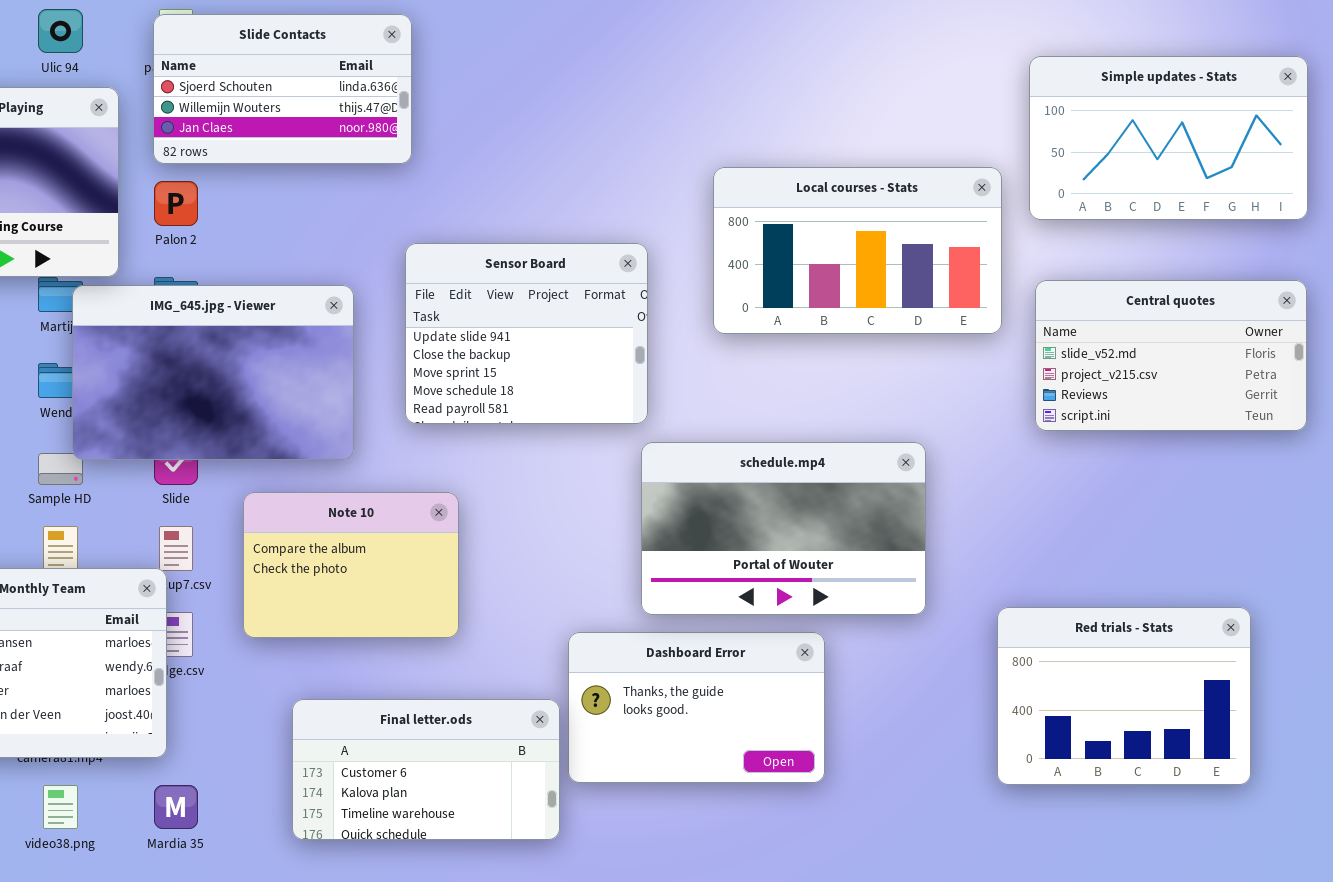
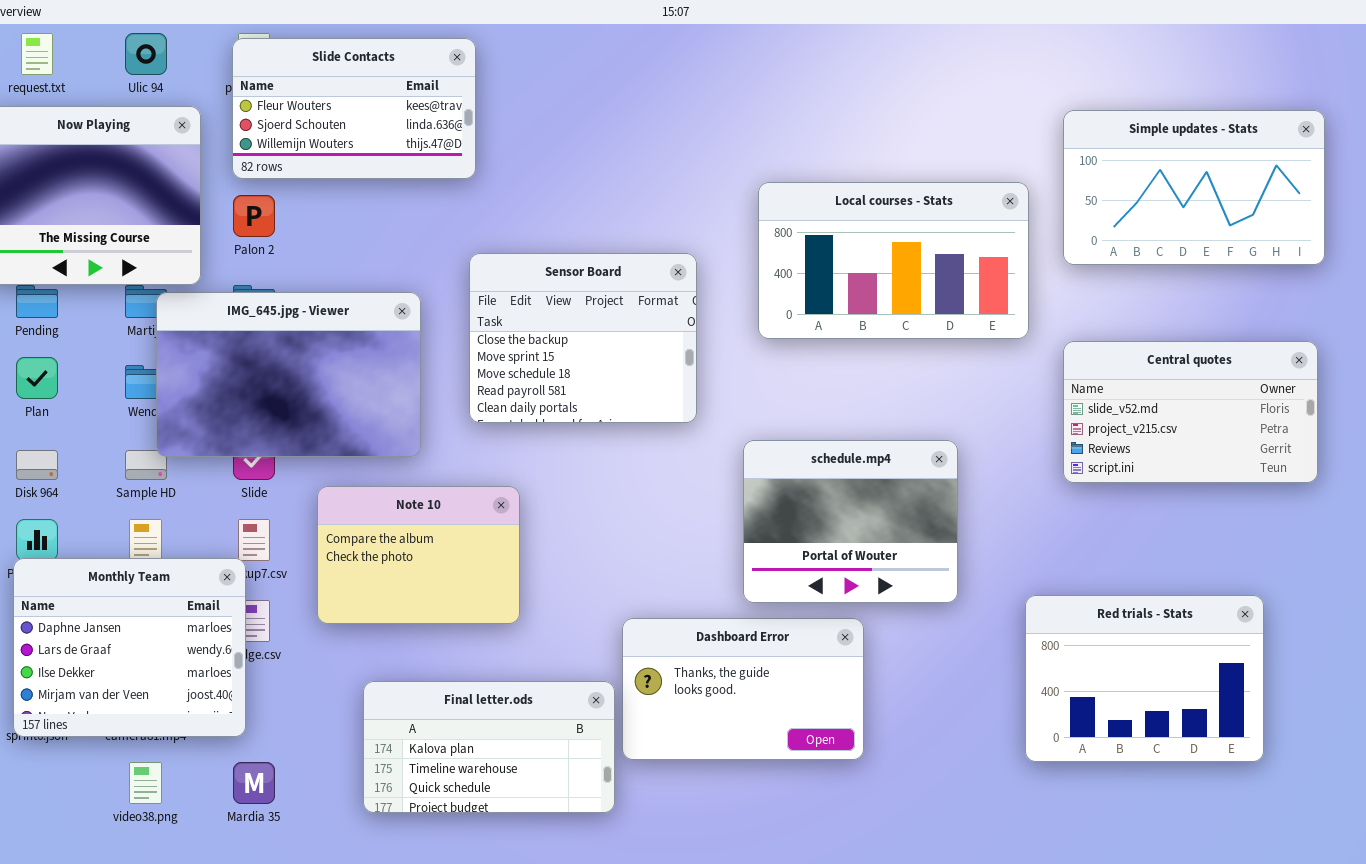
Slide Contacts: [153,14,412,164] -> [232,38,476,179], scrolled up 1 row
Simple updates - Stats: [1029,56,1308,220] -> [1063,110,1325,265], moved
Sensor Board: [405,243,648,424] -> [469,253,697,423], scrolled down 1 row
Central quotes: [1035,280,1307,431] -> [1063,341,1318,483], moved
schedule.mp4: [641,442,926,615] -> [743,440,958,603], resized
Final letter.ods: [292,699,560,840] -> [363,681,615,813], scrolled down 1 row

